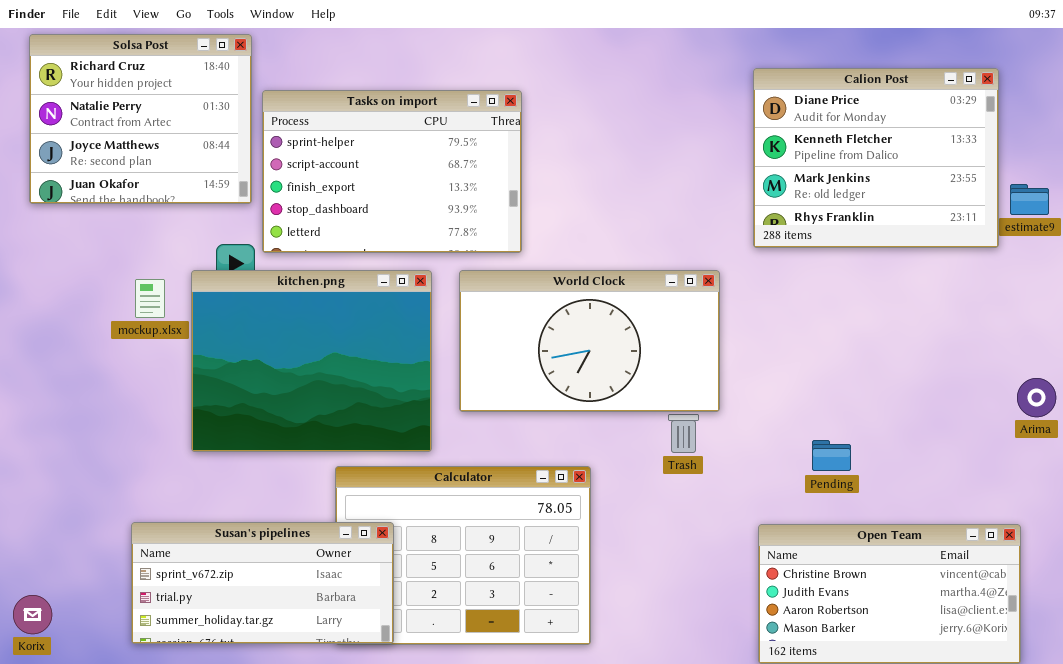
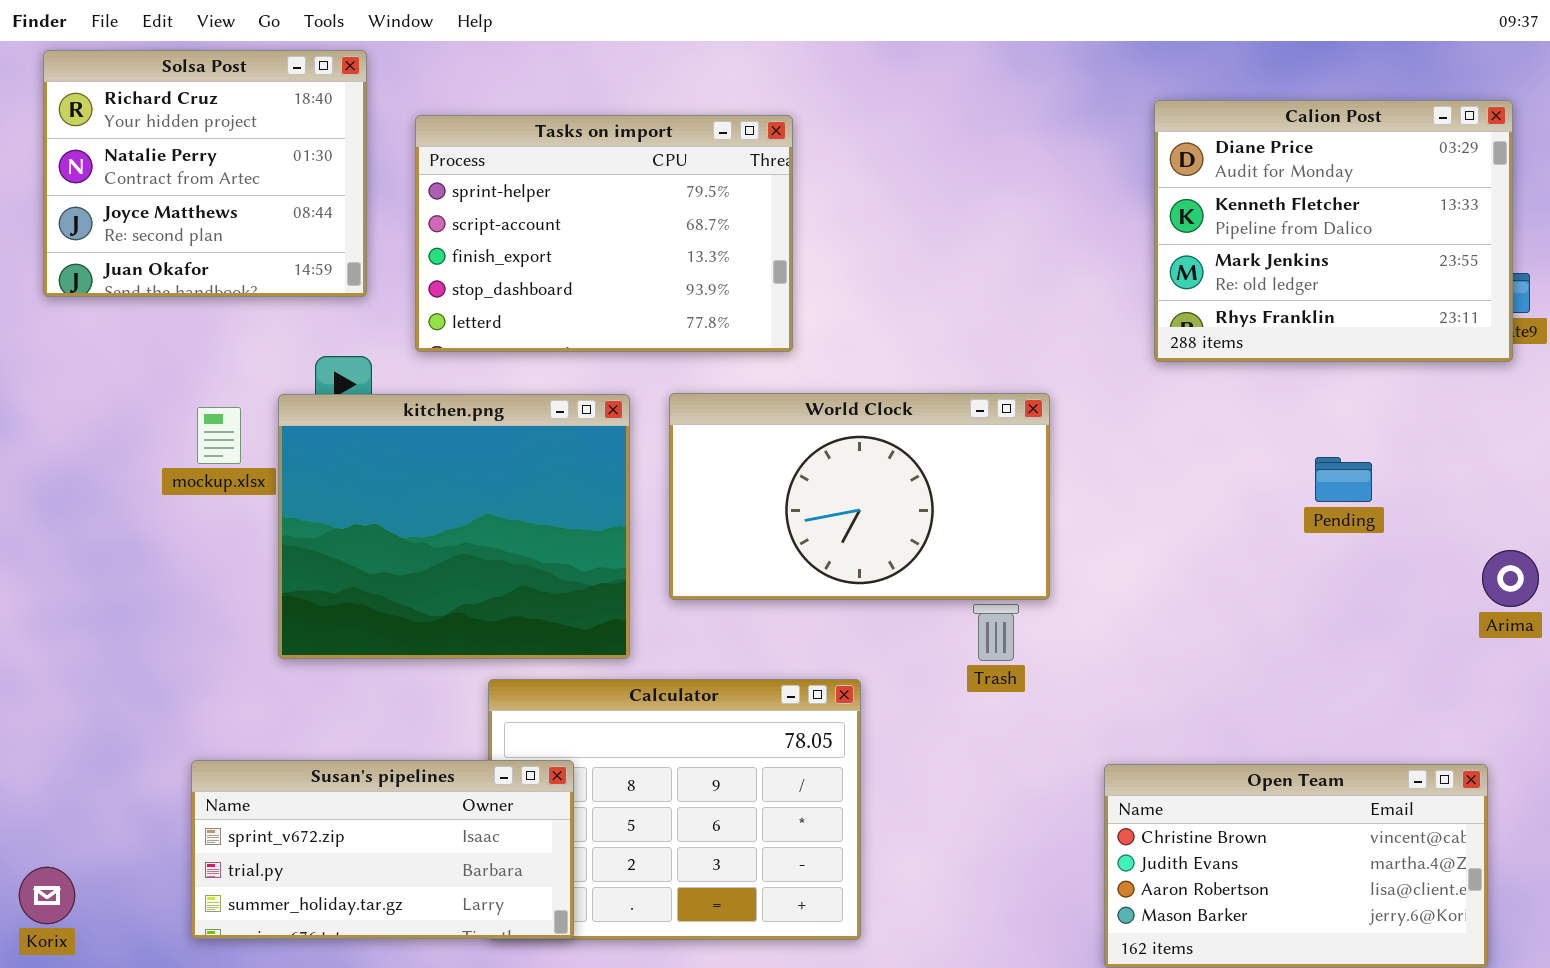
Calion Post: [753,68,999,248] -> [1154,100,1513,362], moved
Tasks on import: [262,90,522,253] -> [415,115,793,352], moved
Pending: [812,440,851,471] -> [1315,457,1372,502], moved

